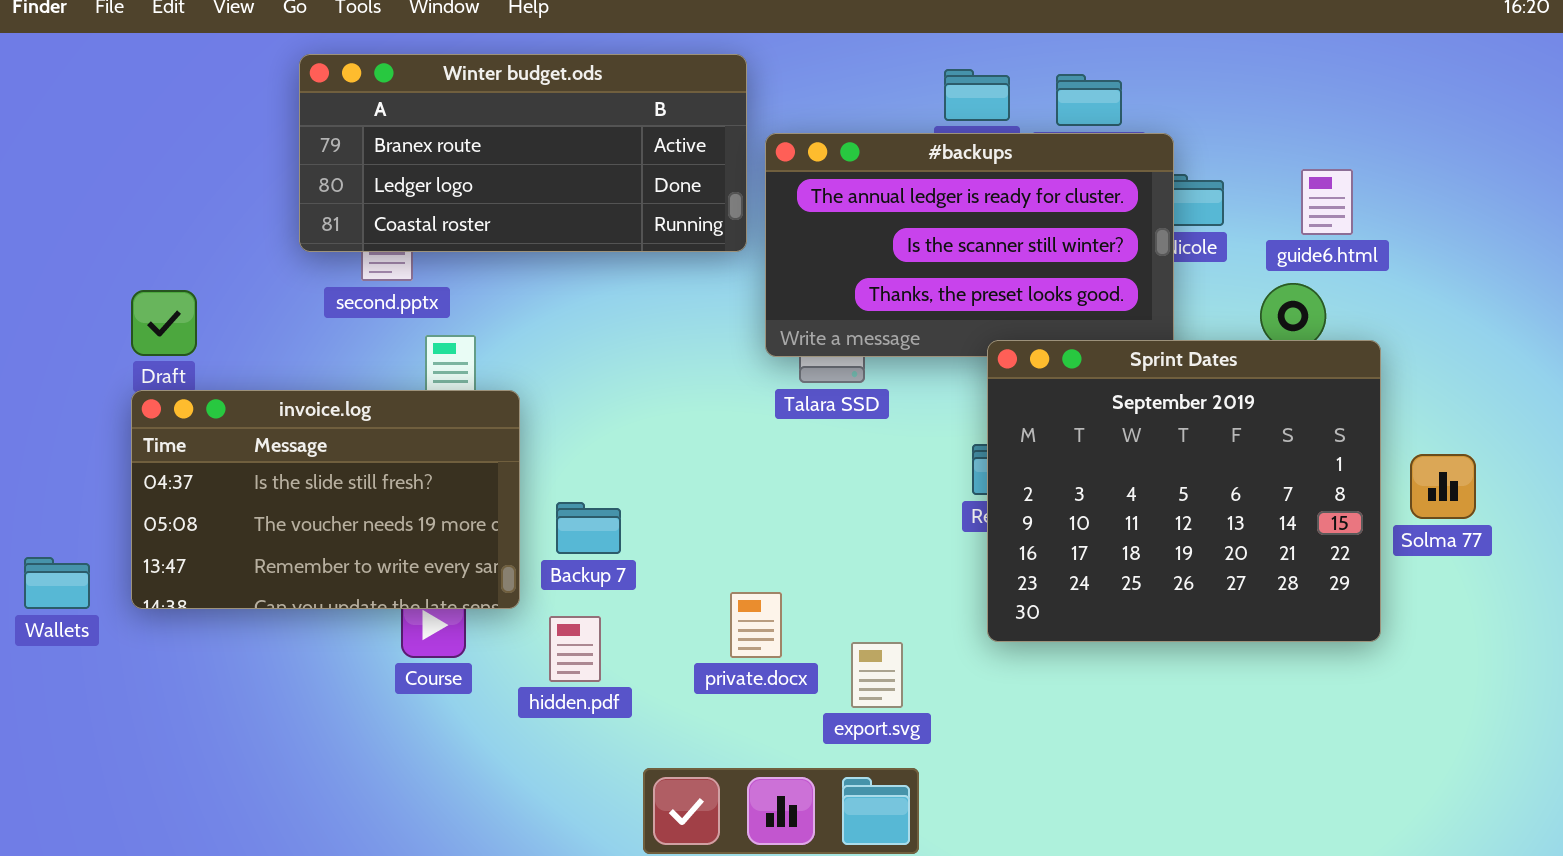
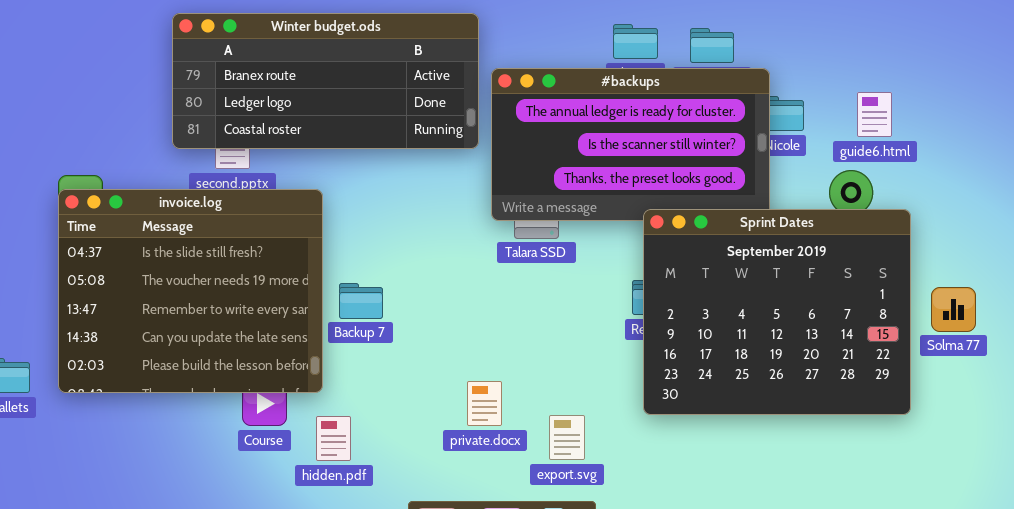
invoice.log: [131,390,520,609] -> [58,189,323,393], resized
Backup 7: [556,502,621,554] -> [339,283,383,319], moved
hidden.pdf: [549,616,601,682] -> [316,416,351,461], moved

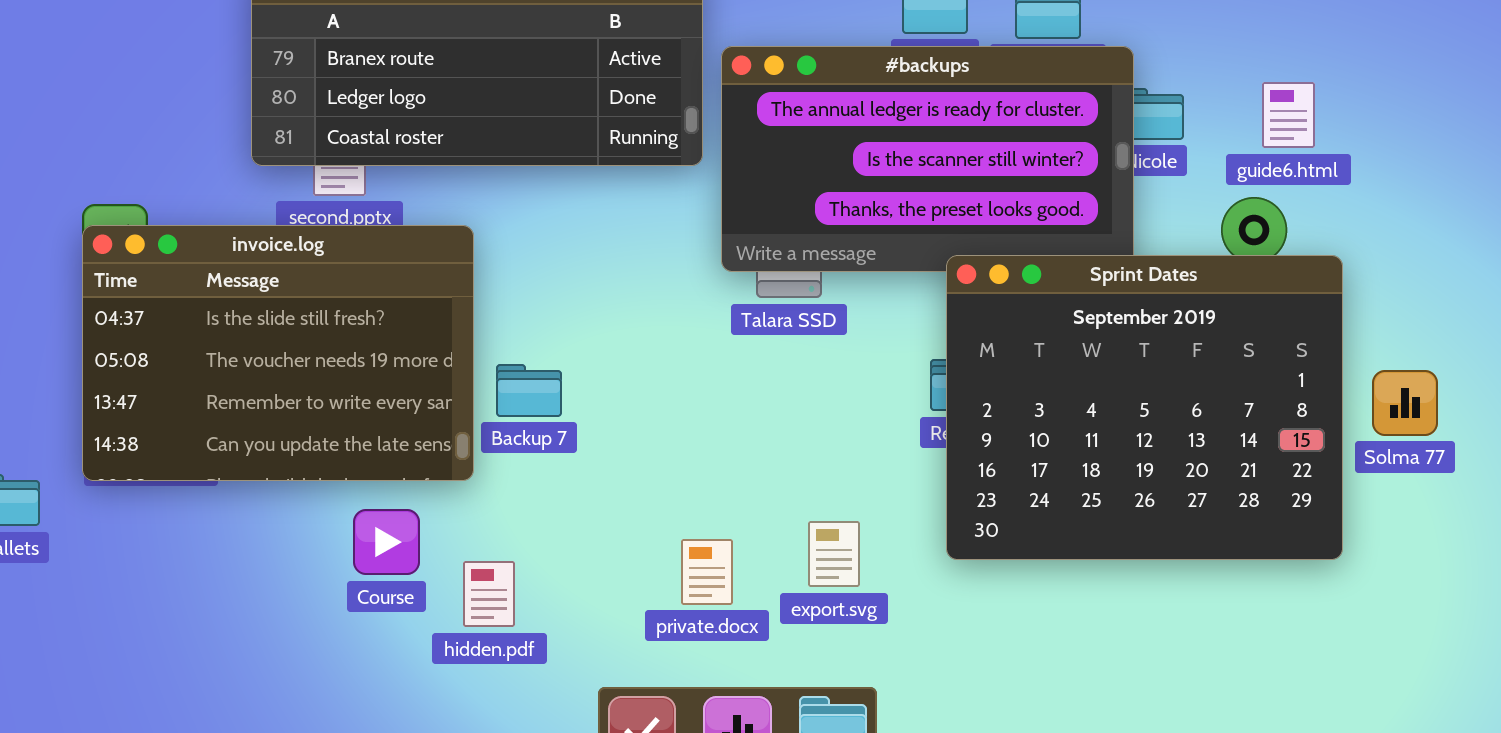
invoice.log: [58,189,323,393] -> [82,225,474,481], resized
private.docx: [467,381,502,426] -> [681,539,733,605], moved
export.svg: [549,415,585,460] -> [808,521,860,587], moved

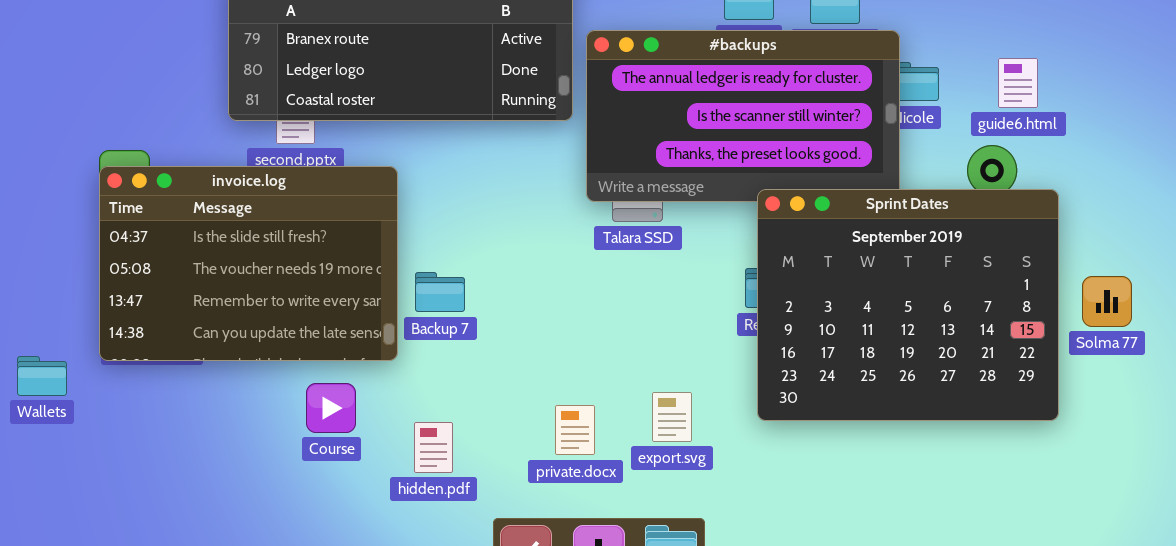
hidden.pdf: [463,561,515,627] -> [414,422,453,473], moved

